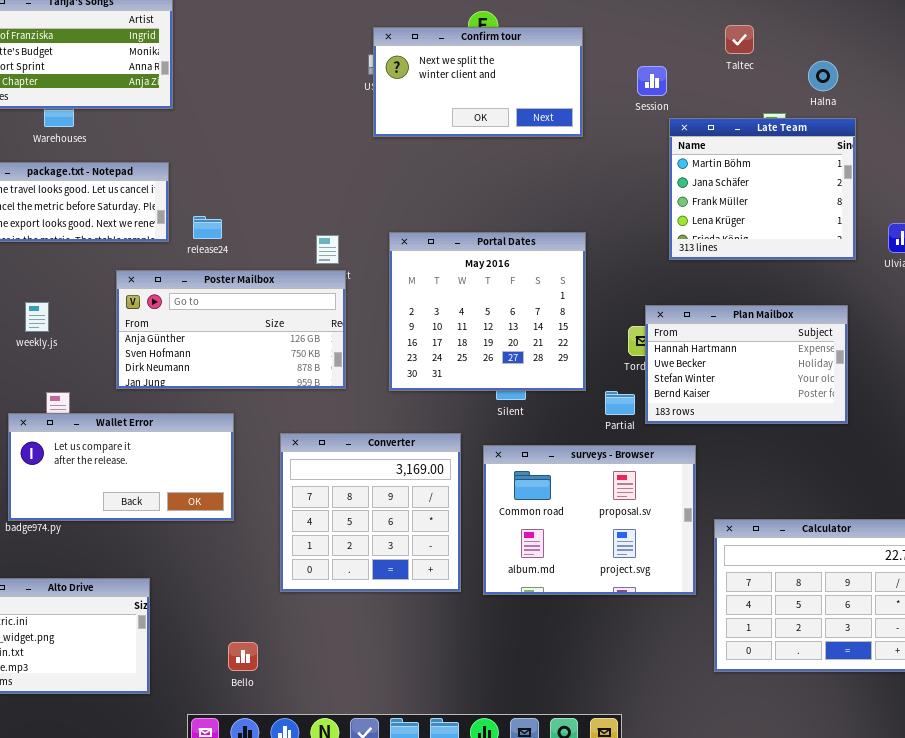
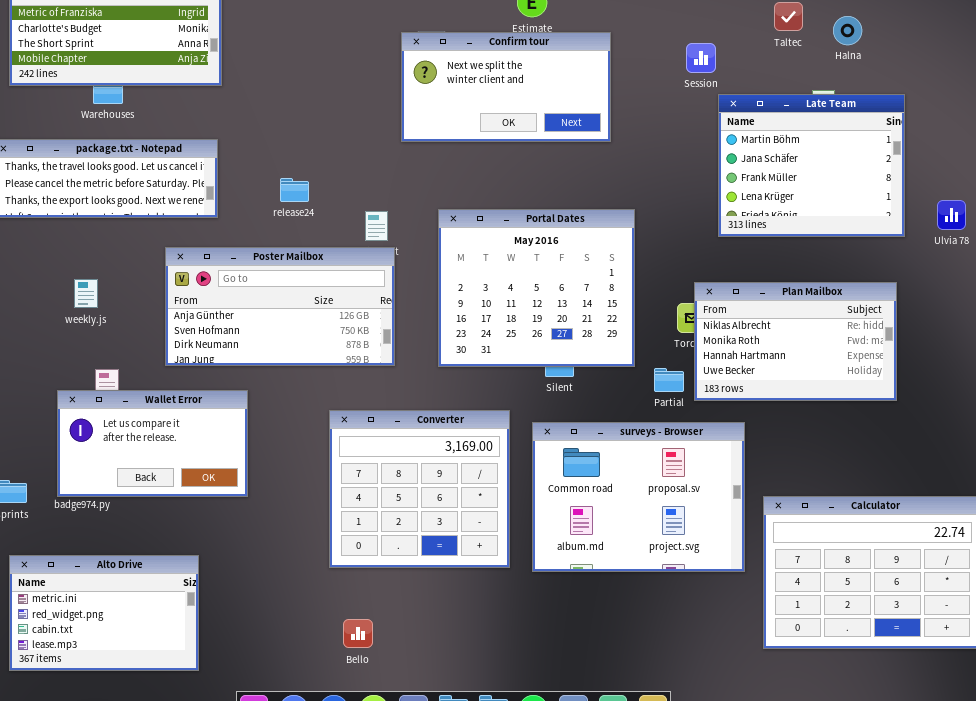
Confirm tour: [373,27,583,137] -> [401,32,611,142], moved
Halna: [808,61,838,91] -> [833,16,862,45], moved
release24: [193,216,222,239] -> [280,178,309,202], moved
Plan Mailbox: [645,305,848,424] -> [694,282,897,401], scrolled up 2 rows
Wallet Error: [8,413,234,521] -> [57,390,248,497], resized
Bello: [228,642,258,671] -> [343,619,373,648], moved

